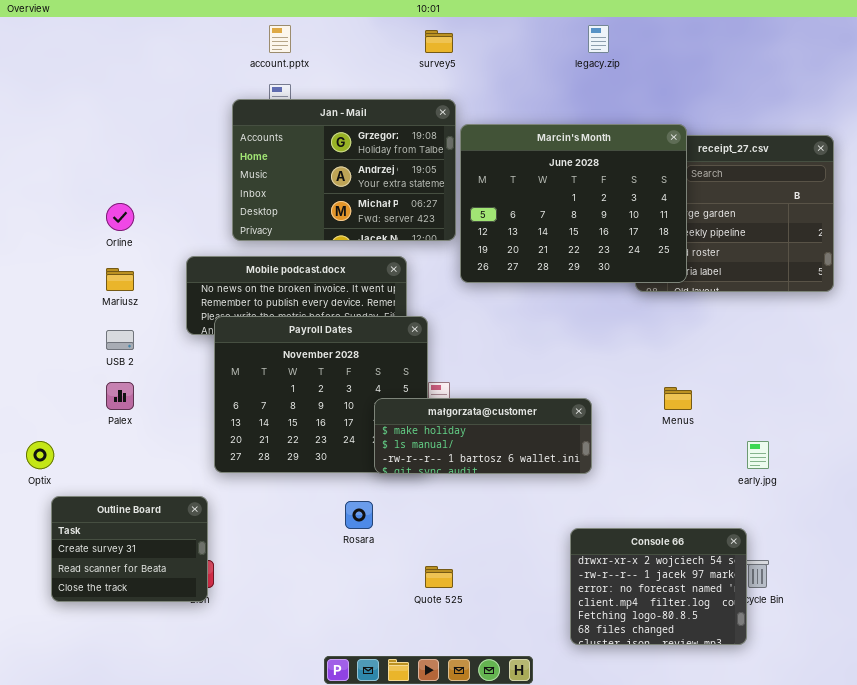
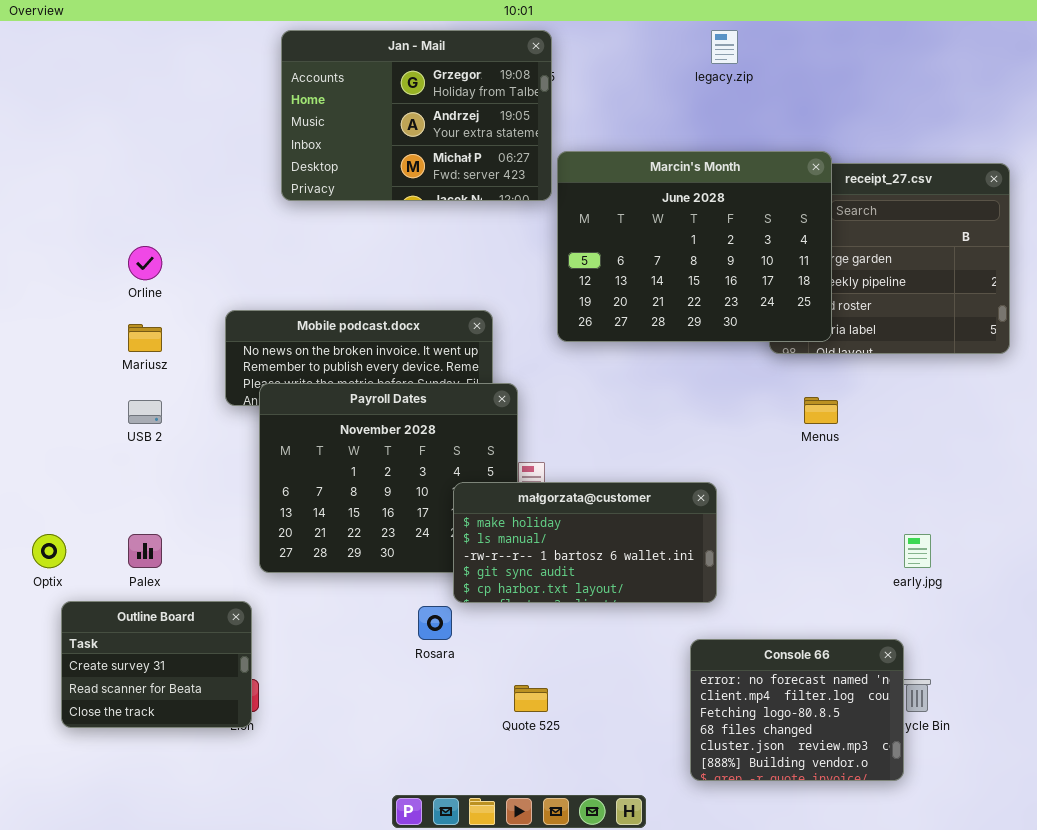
Jan - Mail: [232,99,456,241] -> [281,30,552,201], moved
Palex: [106,382,134,410] -> [128,534,162,568], moved
Menus: [664,387,692,410] -> [804,397,838,424], moved
małgorzata@customer: [374,398,592,474] -> [453,482,717,603], resized
Console 66: [570,528,747,645] -> [690,639,904,781], scrolled down 2 rows

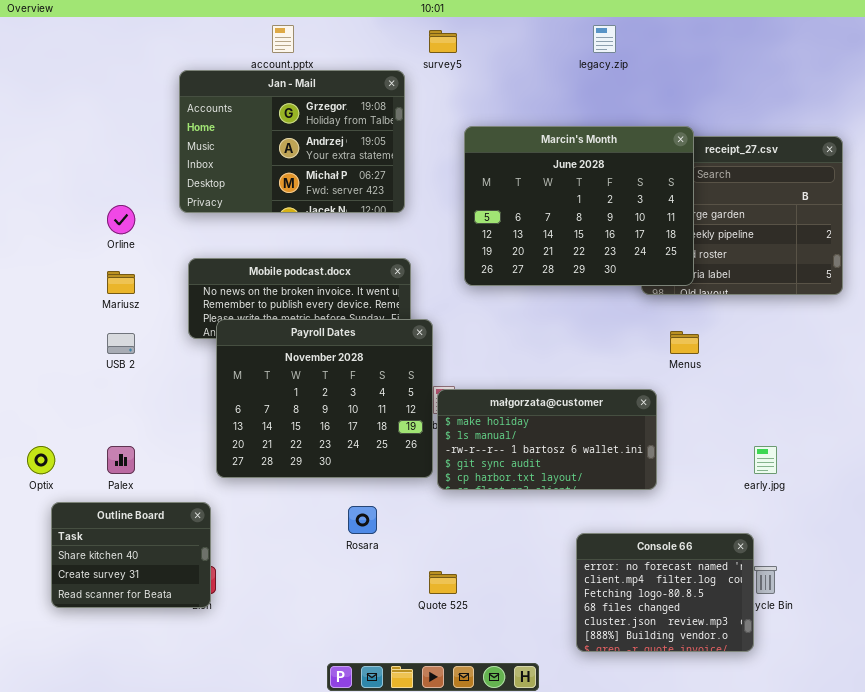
Jan - Mail: [281,30,552,201] -> [179,70,405,213], moved
małgorzata@customer: [453,482,717,603] -> [437,389,657,490], moved
Outline Board: [61,601,252,728] -> [51,502,211,608], scrolled up 1 row

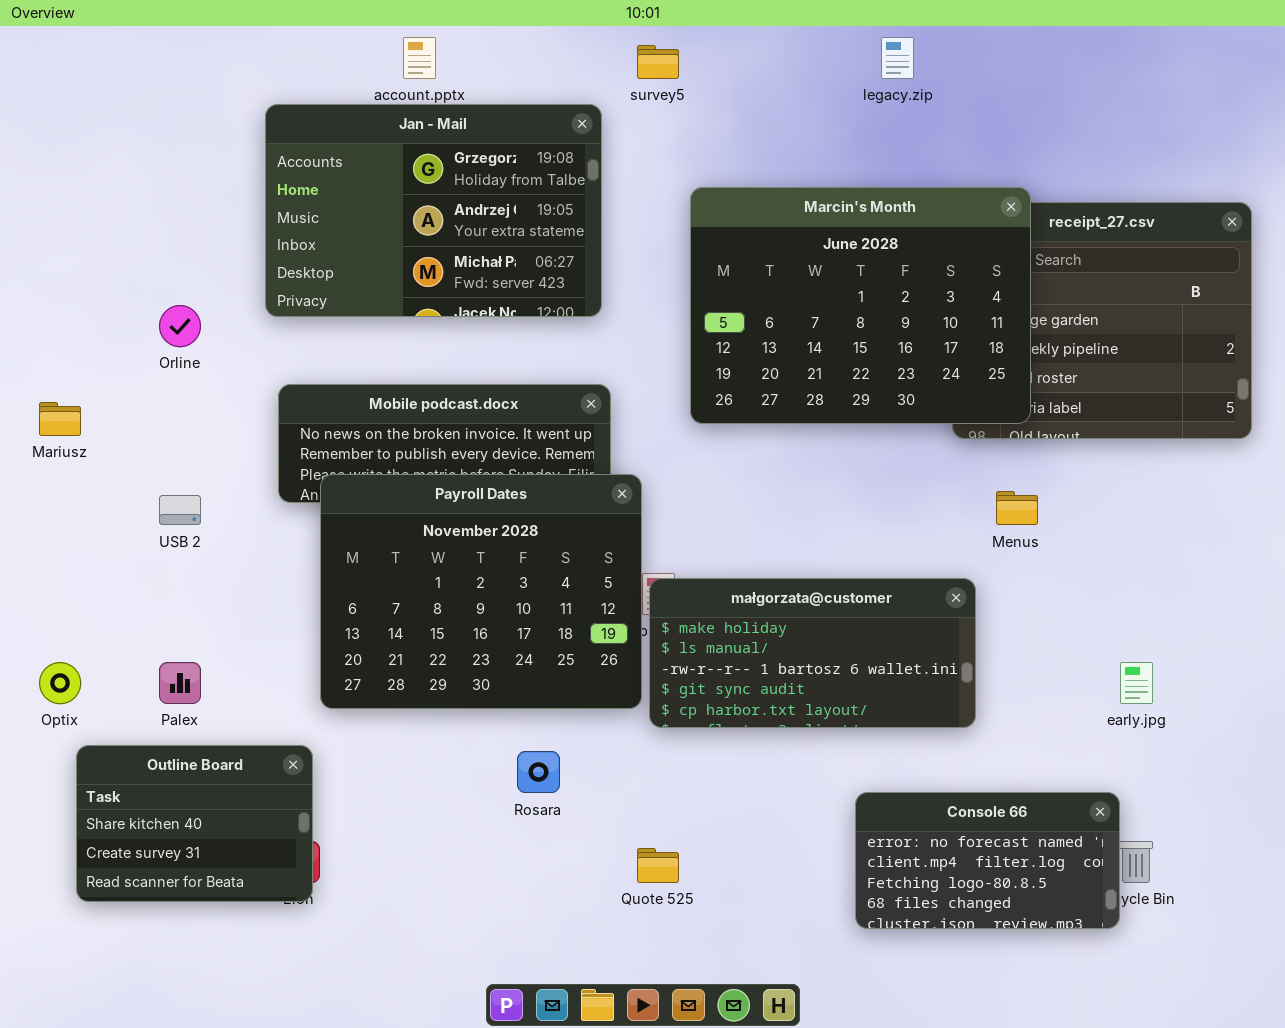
Mariusz: [107,271,135,294] -> [39,402,81,436], moved
Console 66: [576,533,754,652] -> [855,792,1120,929], resized

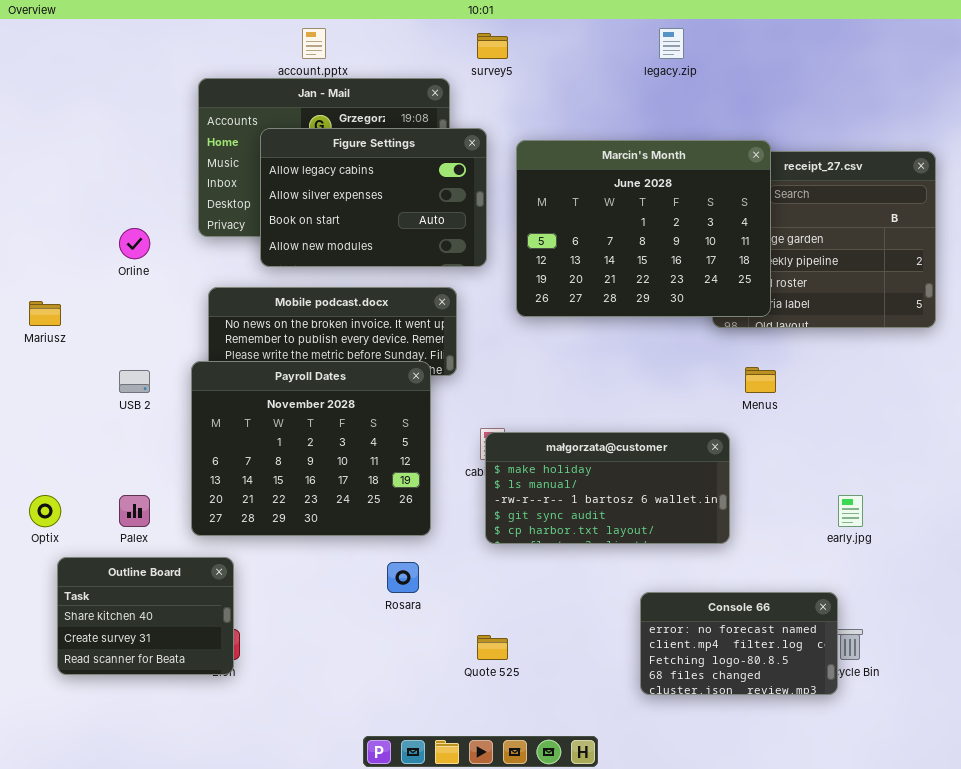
Figure Settings: none -> [260,128,487,267], opened
Payroll Dates: [320,474,642,709] -> [191,361,431,536], moved

